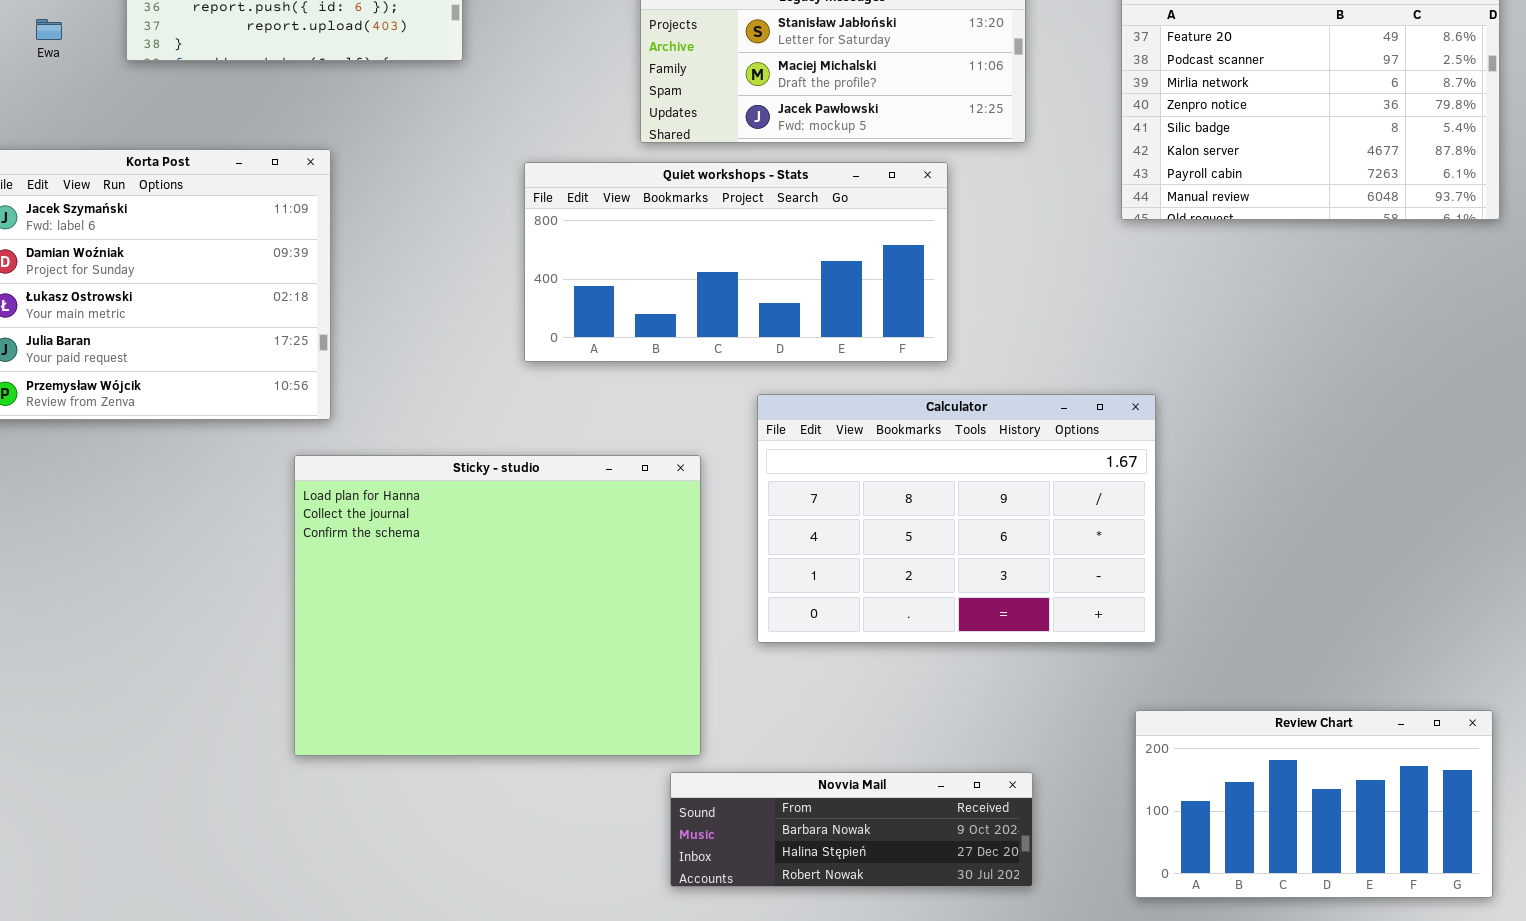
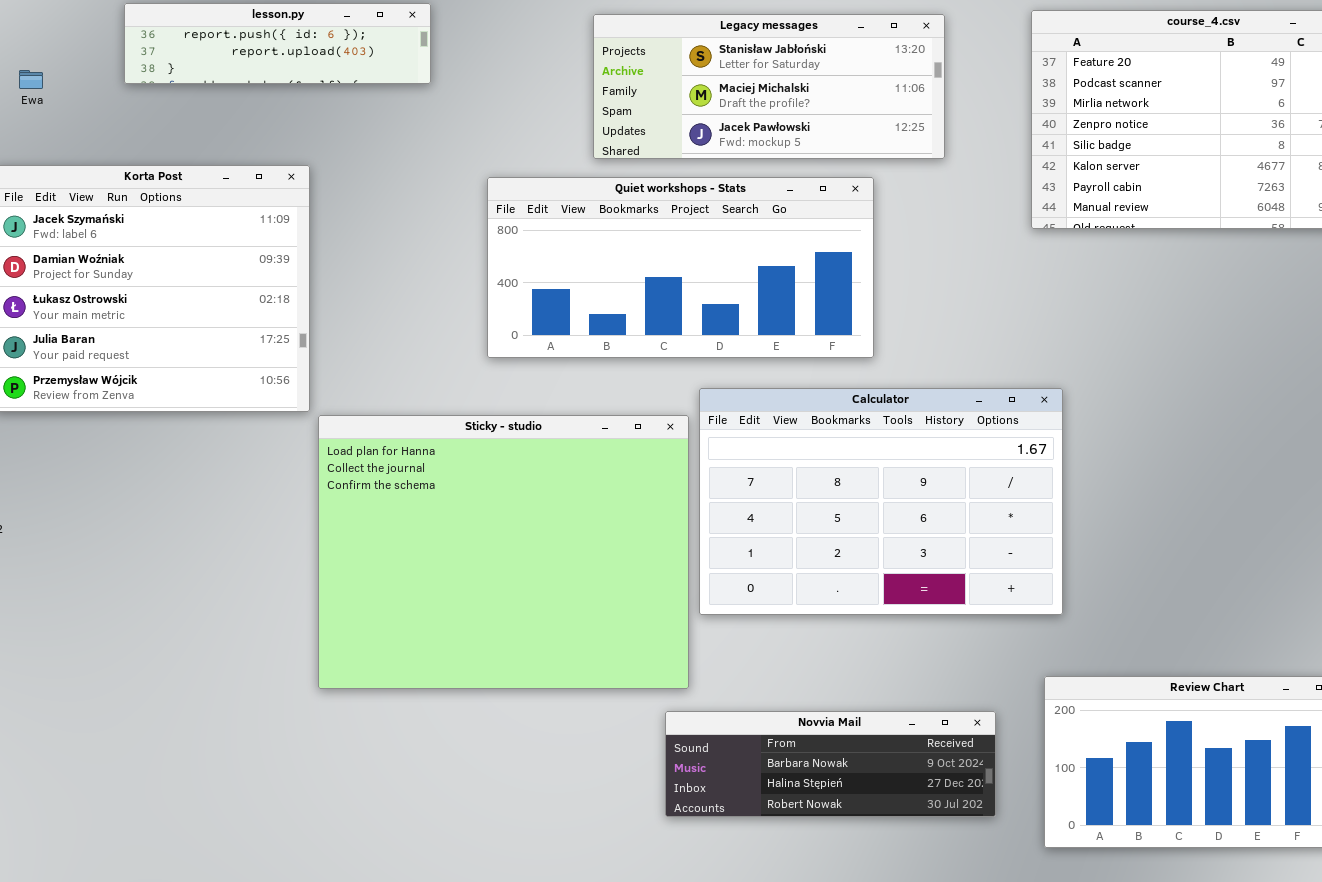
Ewa: [36,19,62,40] -> [19,70,43,89], moved
Sticky - studio: [294,455,701,756] -> [318,415,689,689], moved
Novvia Mail: [670,772,1033,887] -> [665,711,996,817], moved

